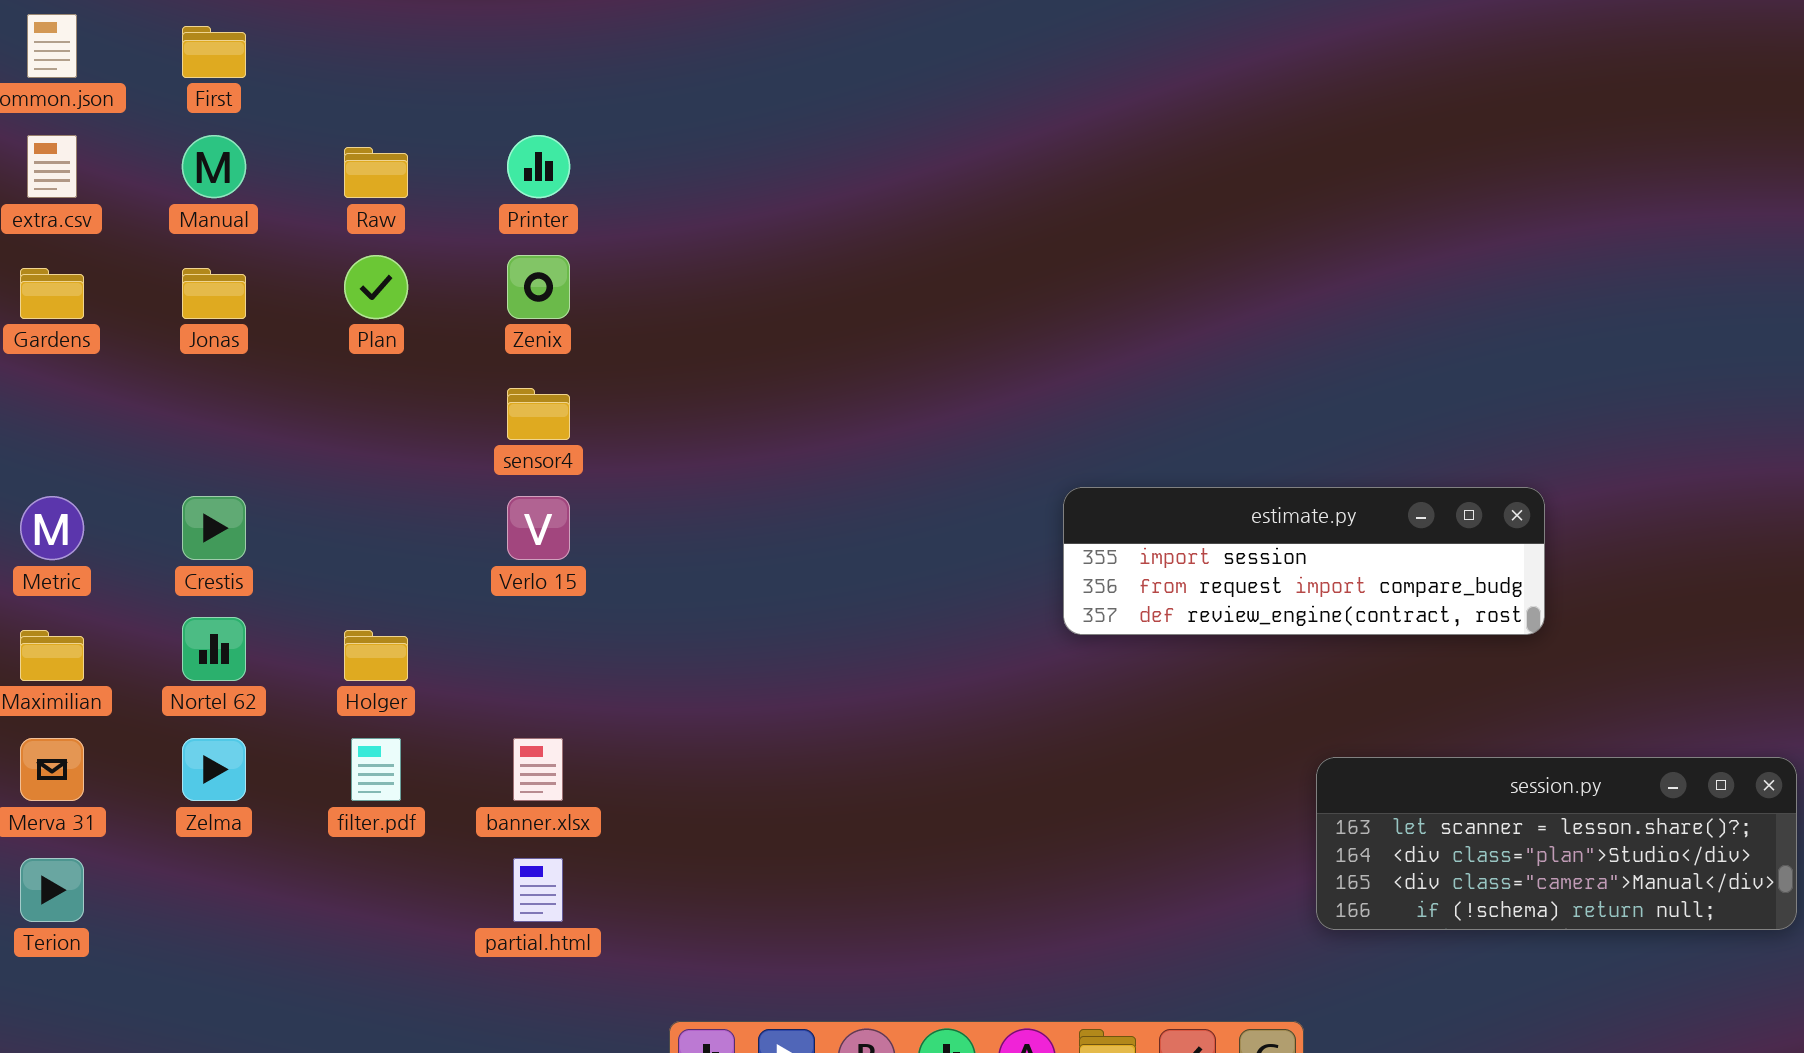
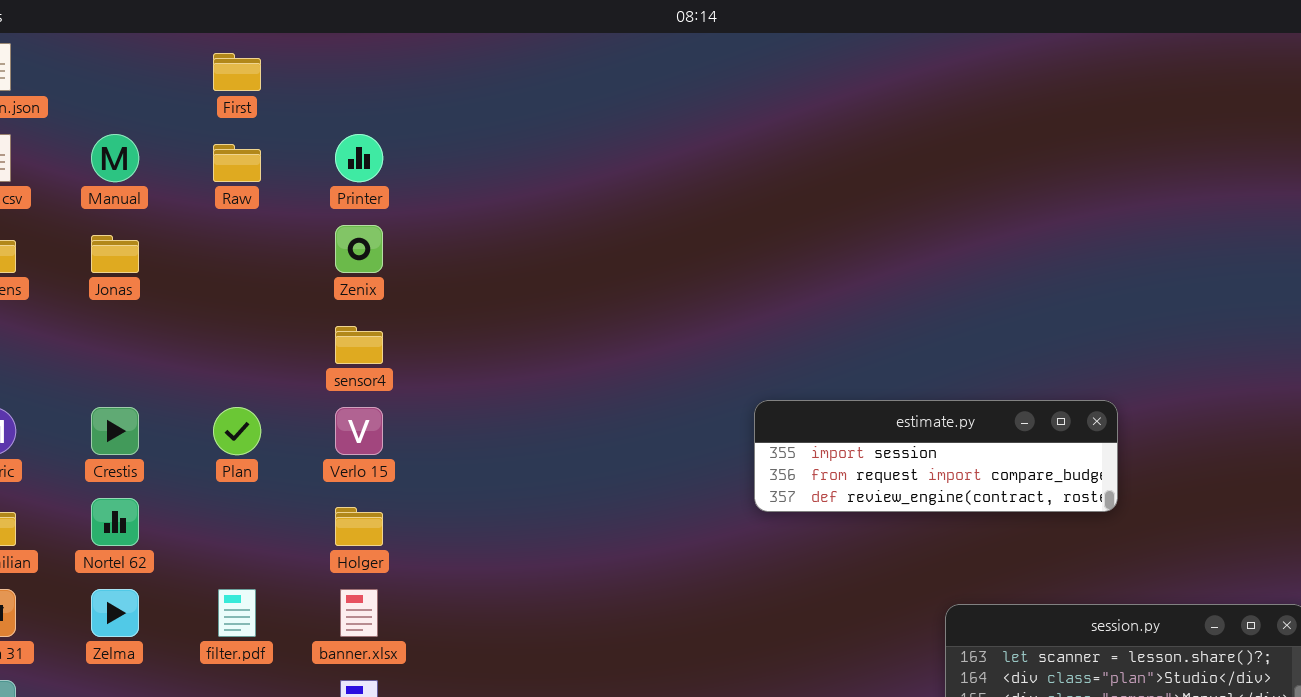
First: [182,26,246,78] -> [213,53,261,91], moved
Plan: [344,255,408,319] -> [213,407,261,455], moved
Holger: [344,630,408,681] -> [335,507,383,546], moved

